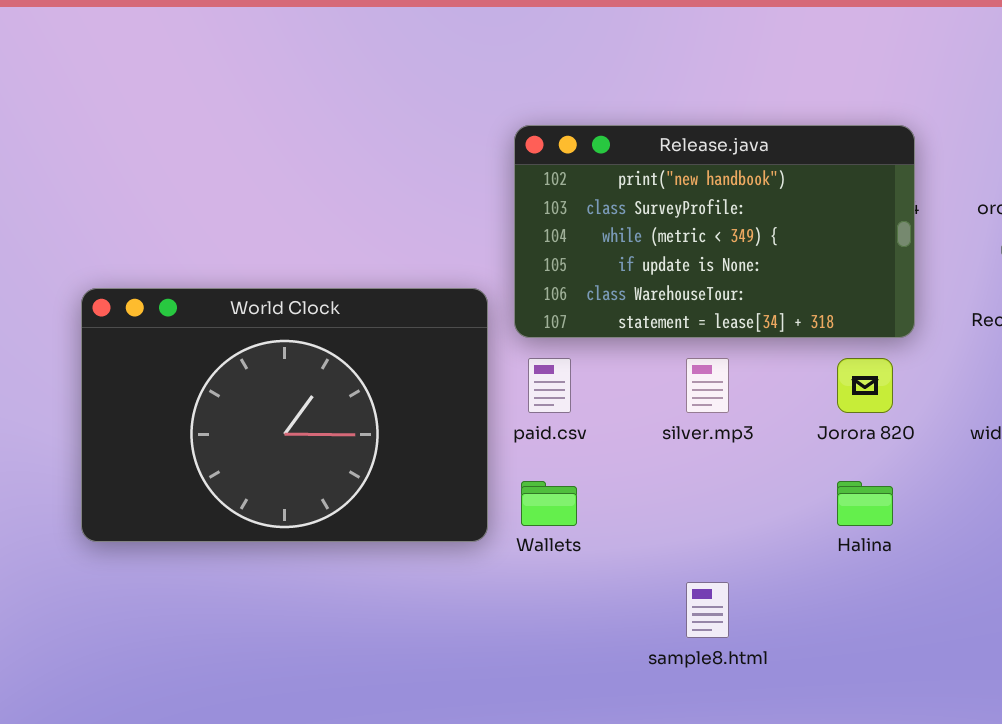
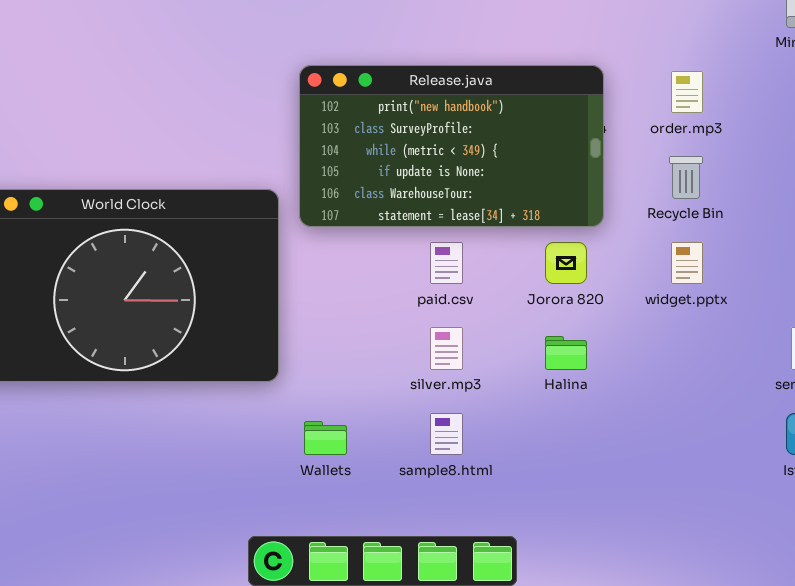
paid.csv: [528,358,571,413] -> [430,242,463,284], moved
silver.mp3: [686,358,729,413] -> [430,327,463,370], moved
Wallets: [521,481,577,526] -> [304,421,347,455], moved

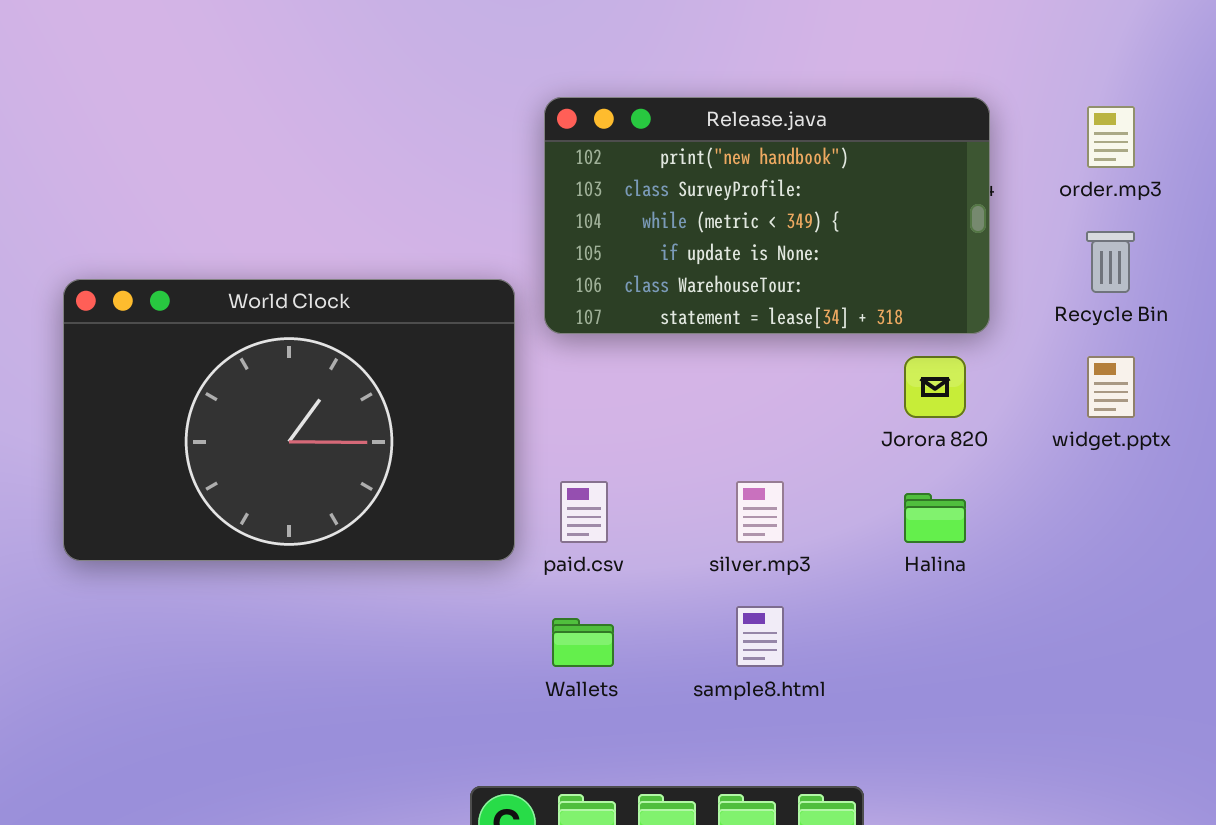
paid.csv: [430,242,463,284] -> [560,481,608,543], moved

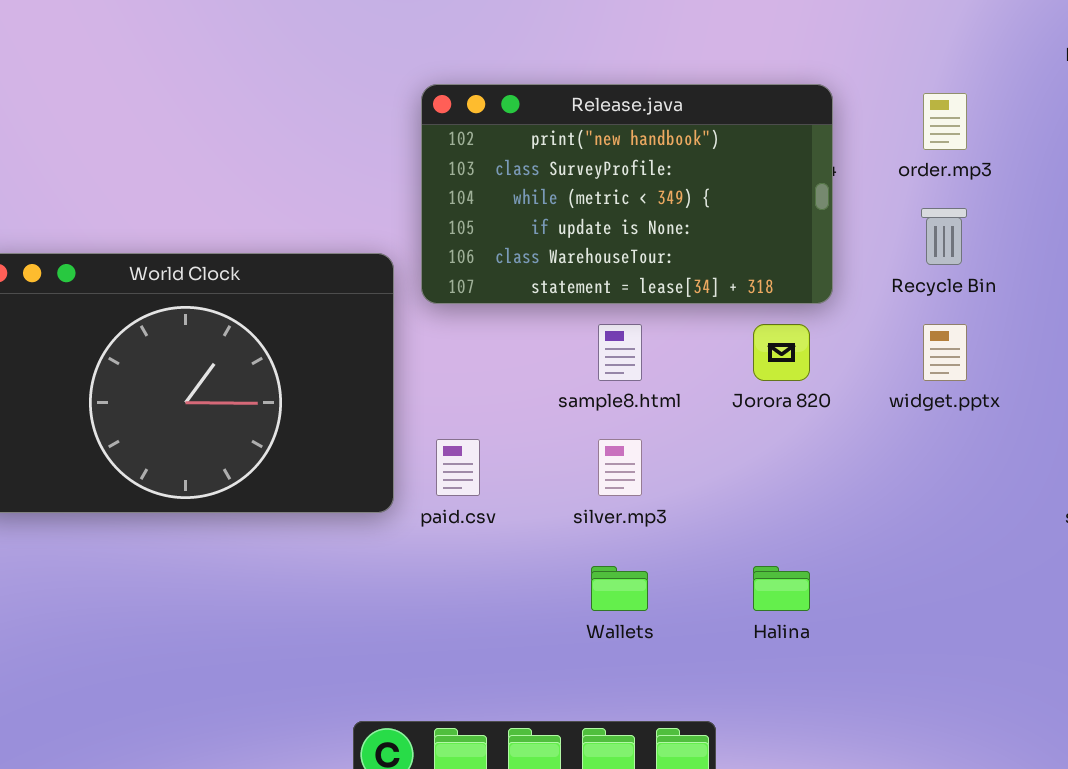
Halina: [904,493,966,543] -> [753,566,810,611], moved
sample8.html: [736,606,784,667] -> [598,324,642,381], moved
Wallets: [552,618,614,667] -> [591,566,648,611], moved

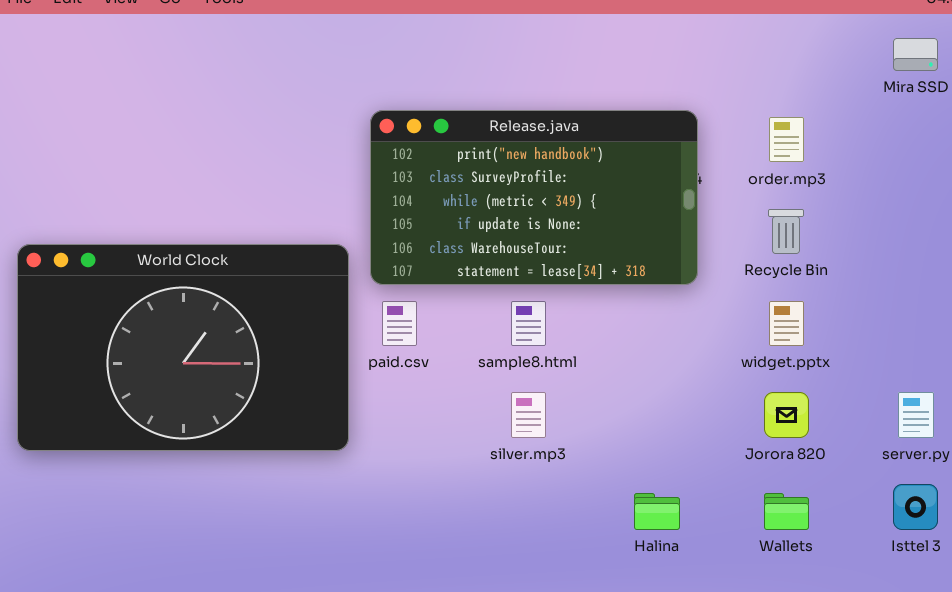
Jorora 820: [753,324,810,381] -> [764,392,809,438], moved
paid.csv: [436,439,480,496] -> [382,301,417,346], moved
Wallets: [591,566,648,611] -> [764,493,809,530], moved

